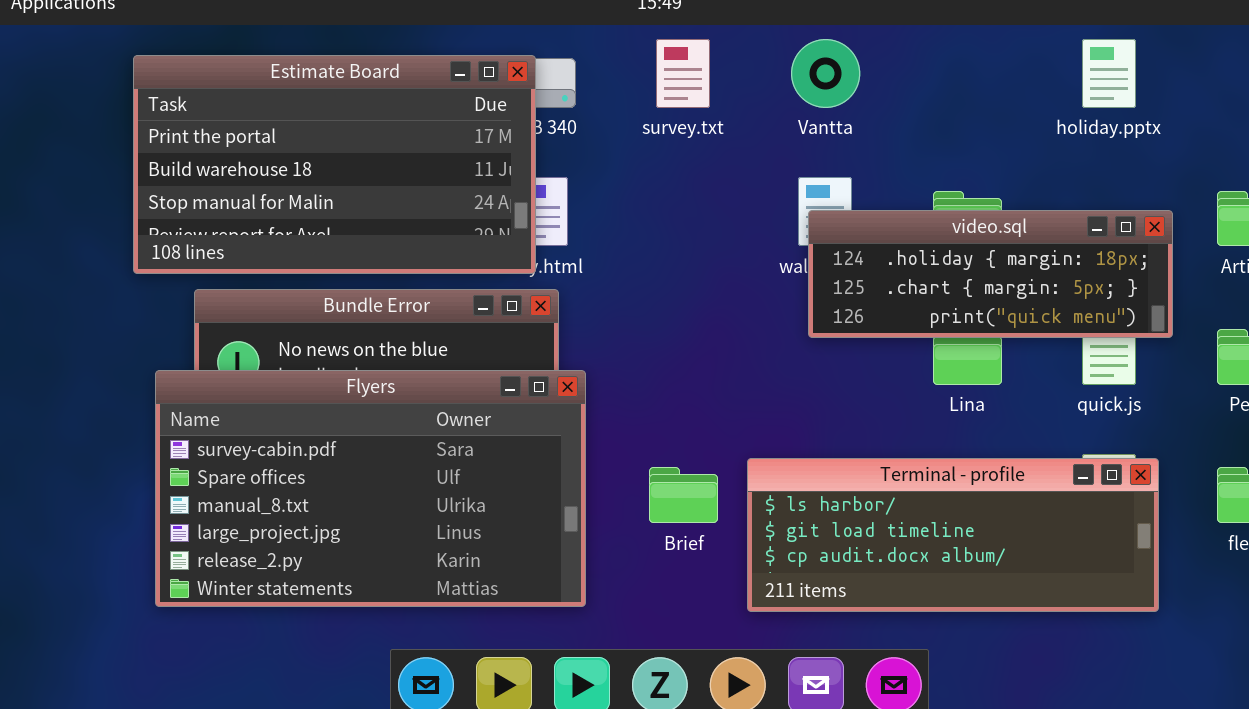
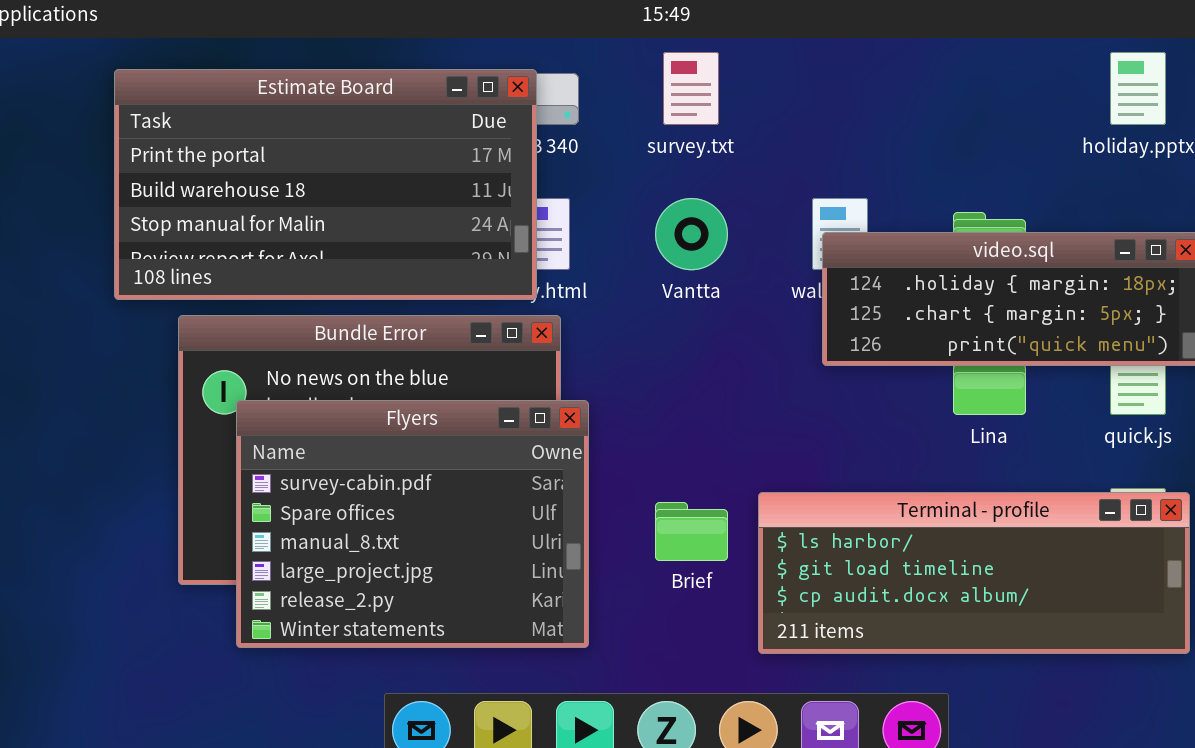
Vantta: [791,39,860,108] -> [655,198,728,270], moved
Flyers: [155,370,586,607] -> [236,400,589,648], resized

